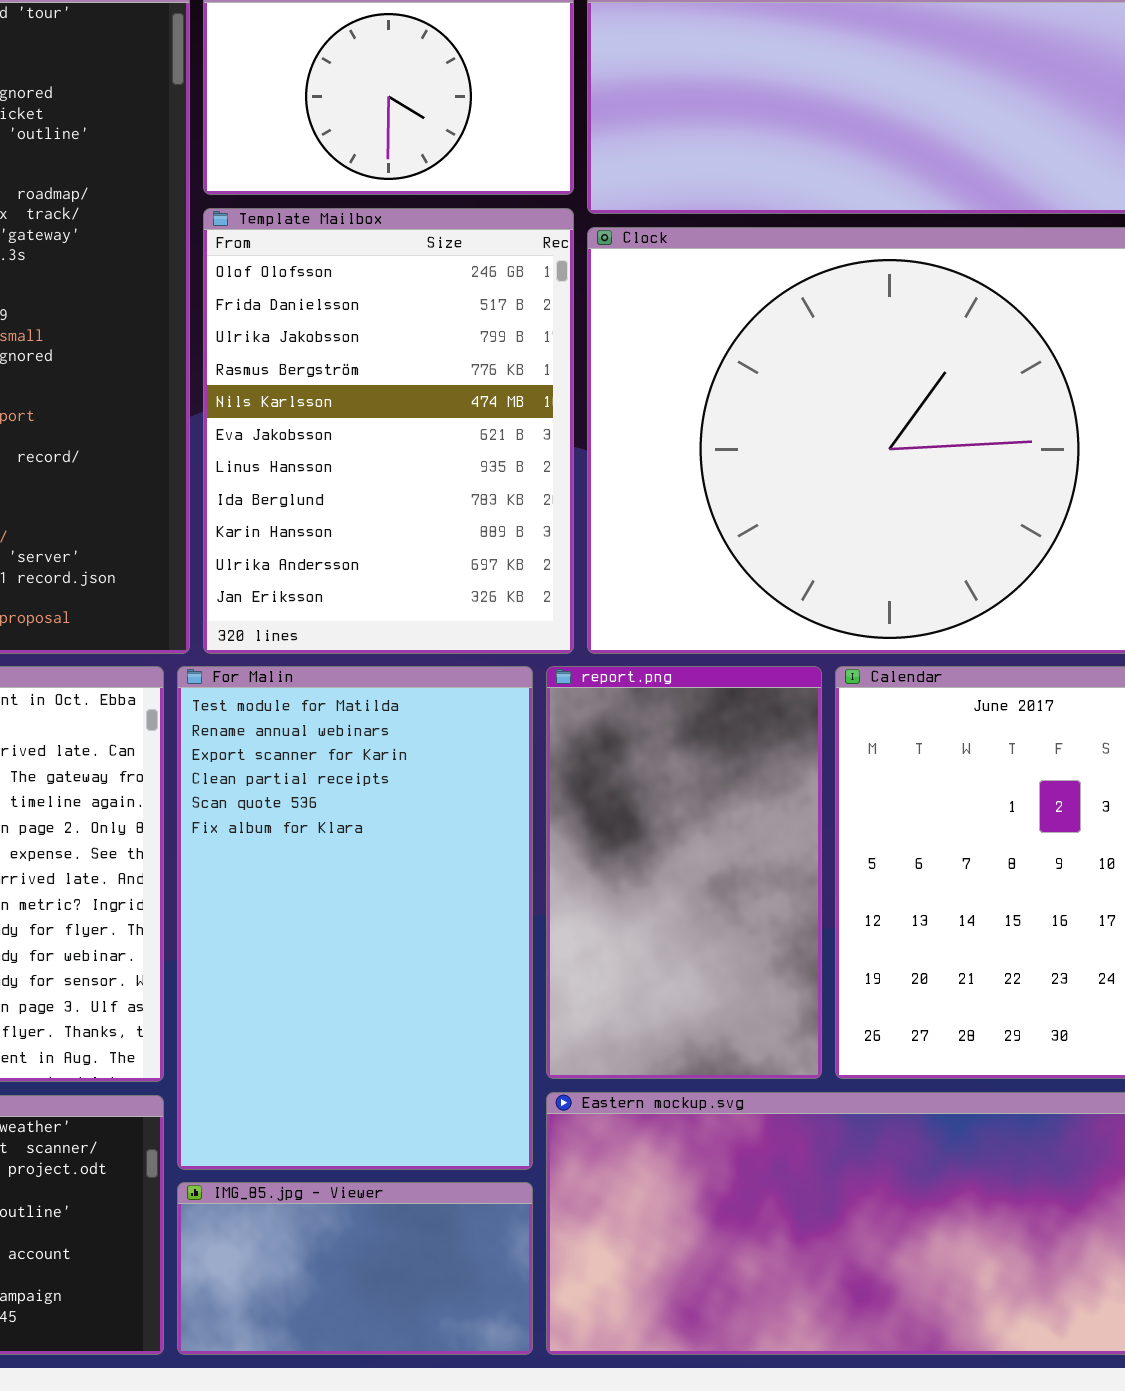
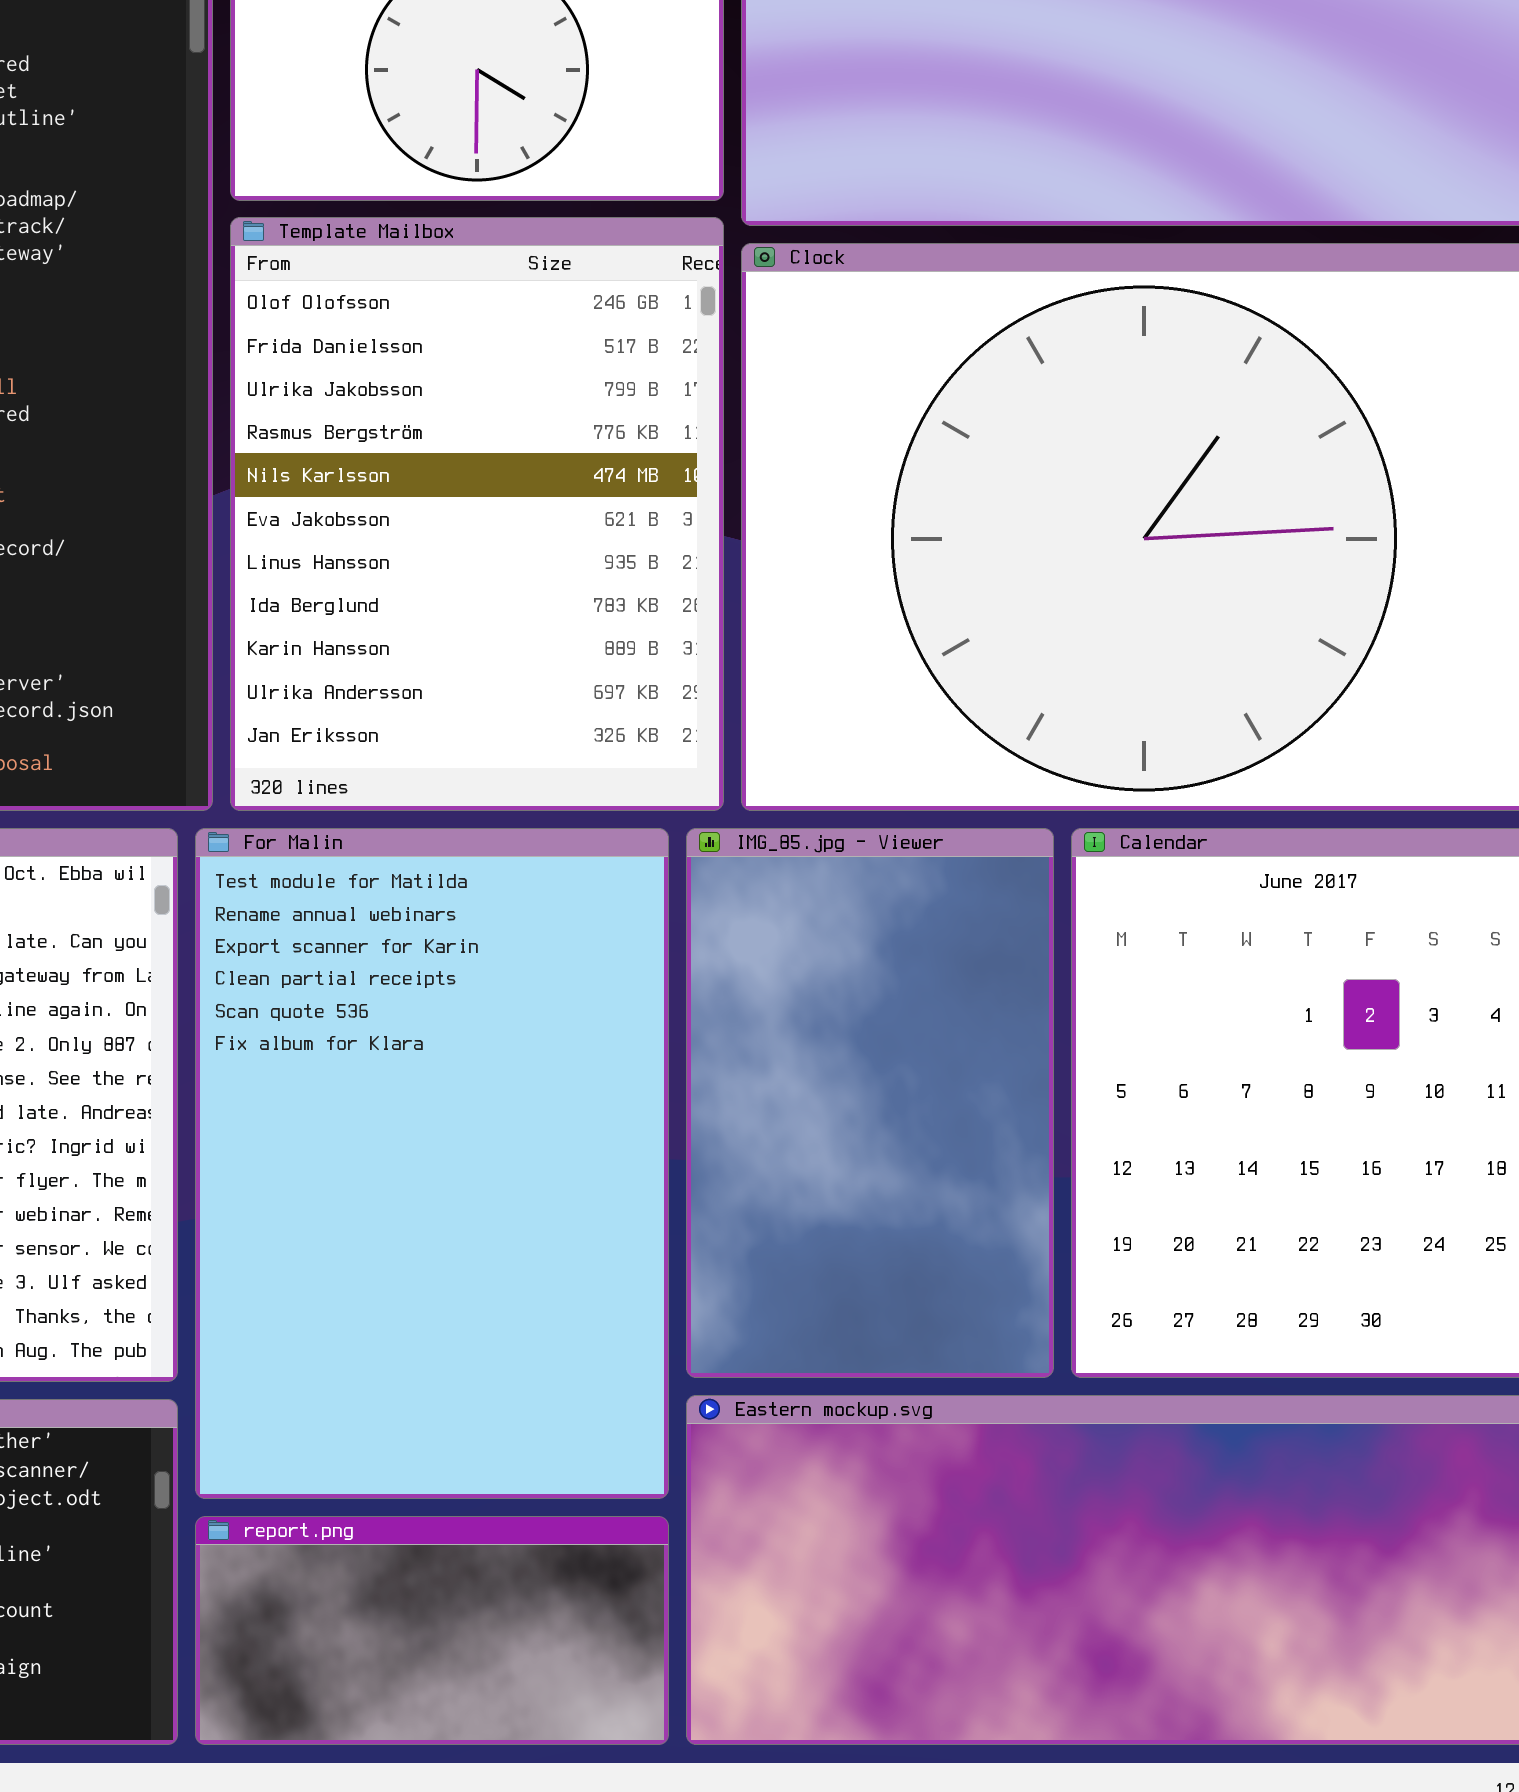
report.png: [546,666,822,1079] -> [195,1516,669,1745], moved, resized
IMG_85.jpg - Viewer: [177,1182,533,1355] -> [686,828,1054,1378], moved, resized

